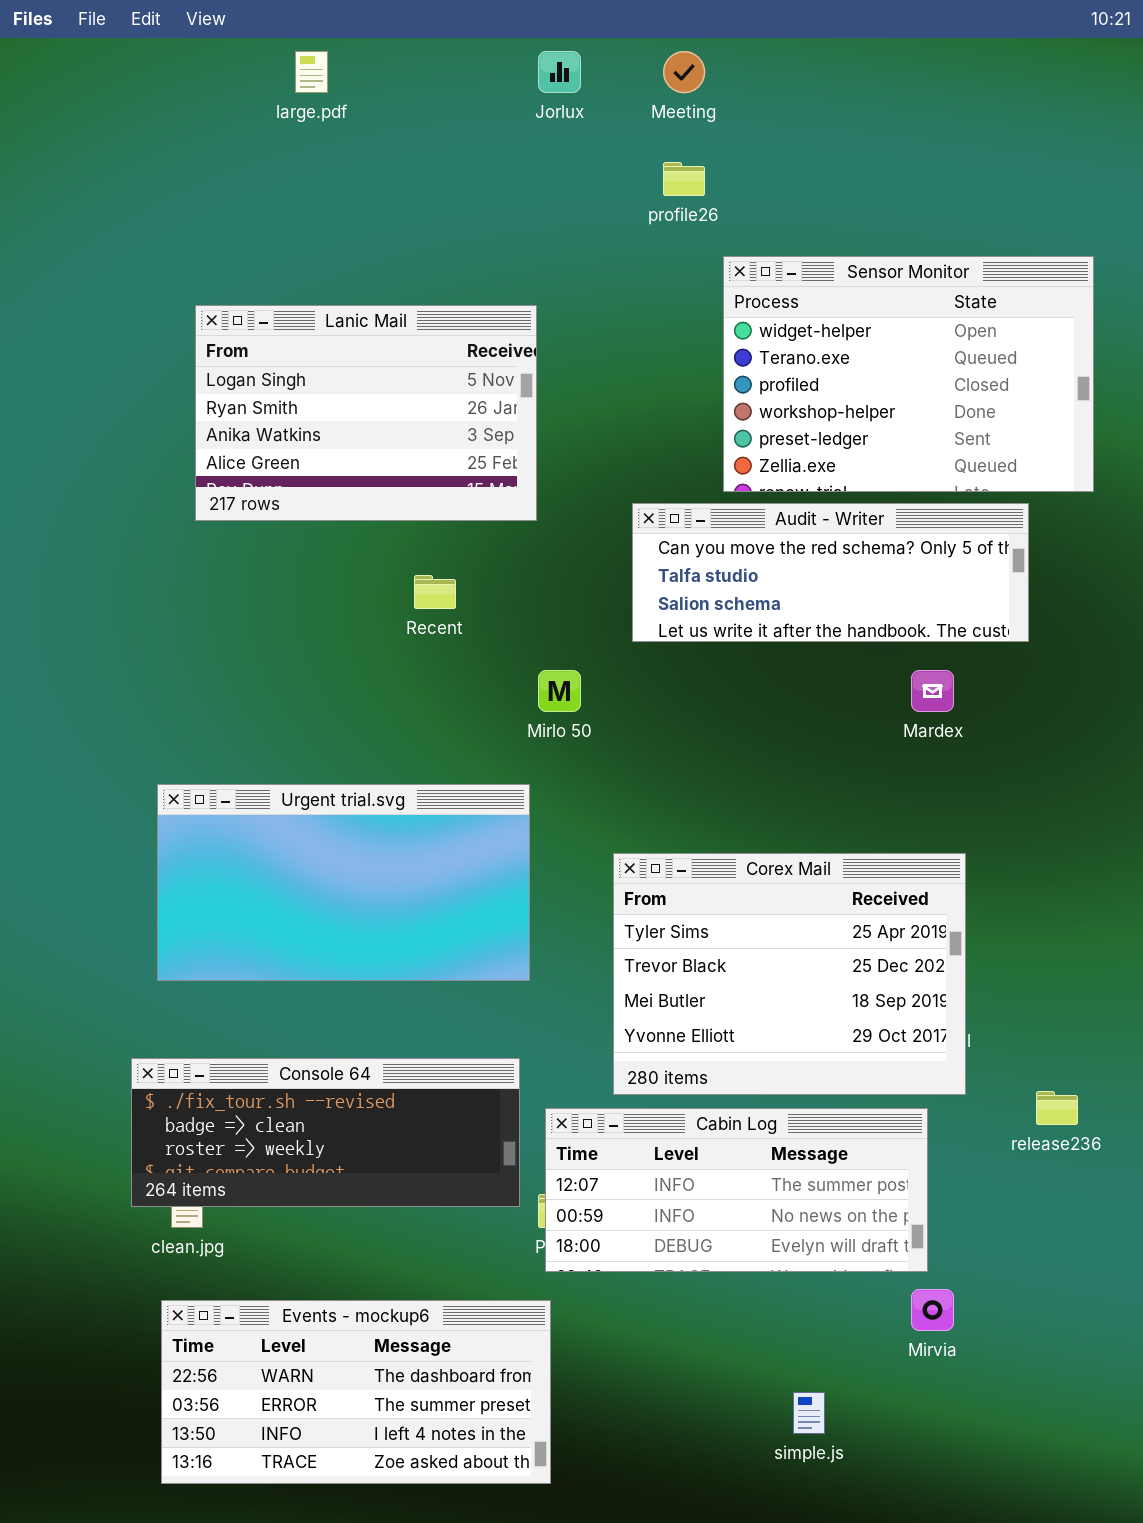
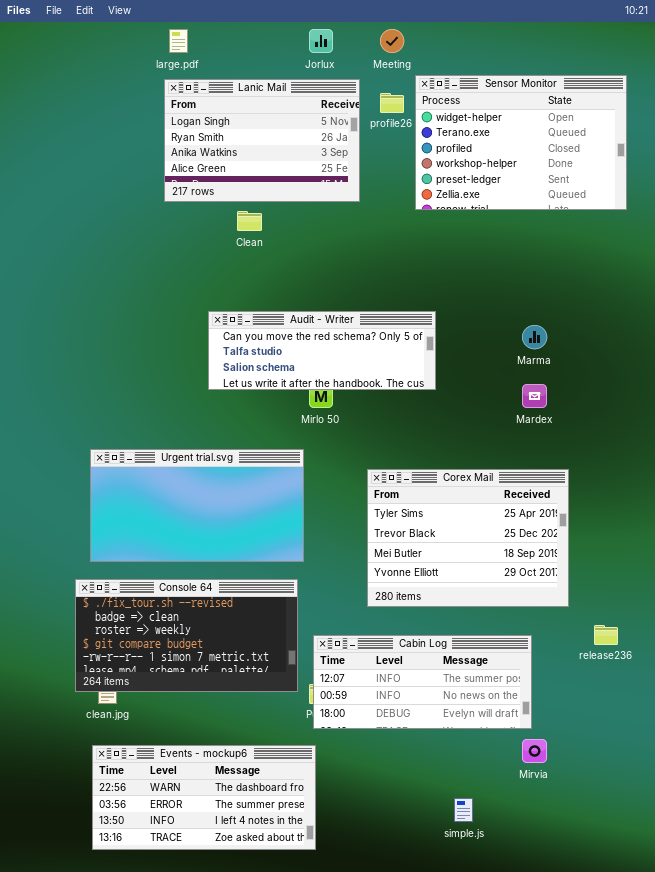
Sensor Monitor: [723,256,1094,492] -> [415,75,627,210], moved
Lanic Mail: [195,305,537,521] -> [164,79,360,202], moved
Audit - Writer: [632,503,1029,642] -> [208,311,436,390], moved
Corex Mail: [613,853,966,1095] -> [367,469,569,607], moved
Console 64: [131,1058,520,1207] -> [75,579,298,692], resized

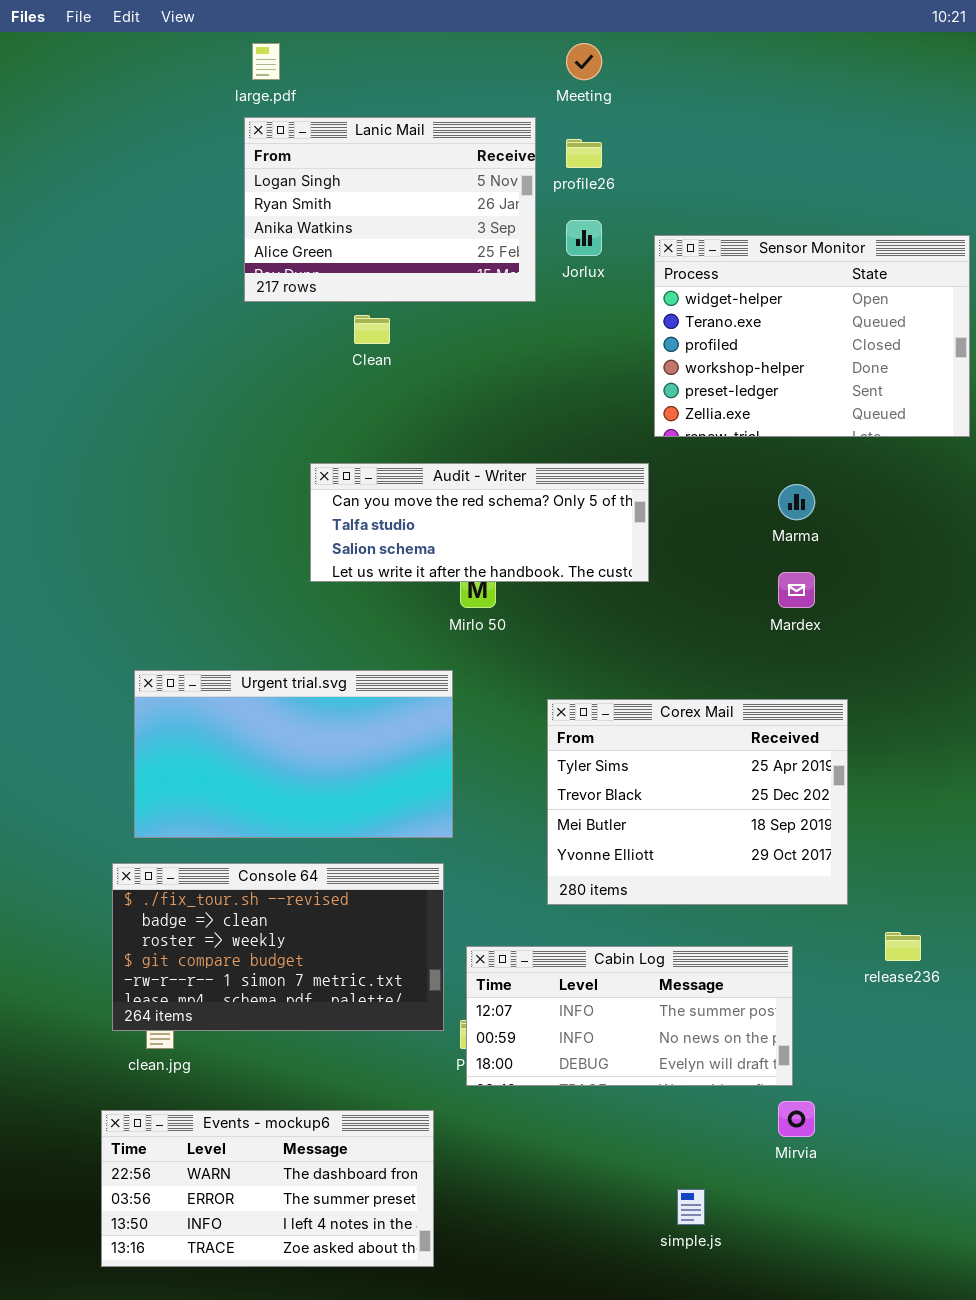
Jorlux: [309,29,333,53] -> [566,220,602,256], moved
Sensor Monitor: [415,75,627,210] -> [654,235,970,437], moved
Events - mockup6: [92,745,316,850] -> [101,1110,434,1267], moved

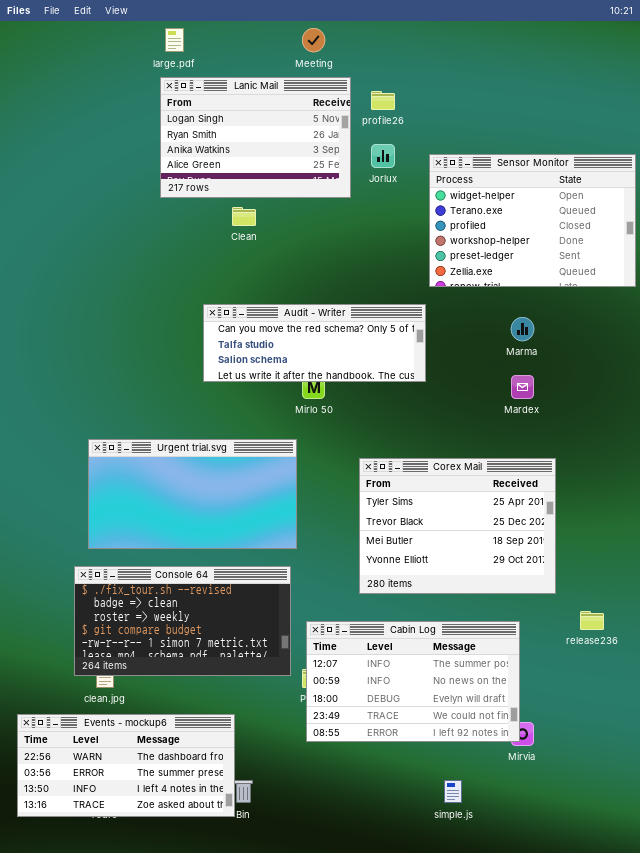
Meeting: [566,43,602,80] -> [302,28,325,52], moved
Cabin Log: [466,946,793,1086] -> [306,621,520,742], resized
Events - mockup6: [101,1110,434,1267] -> [17,714,235,817], moved

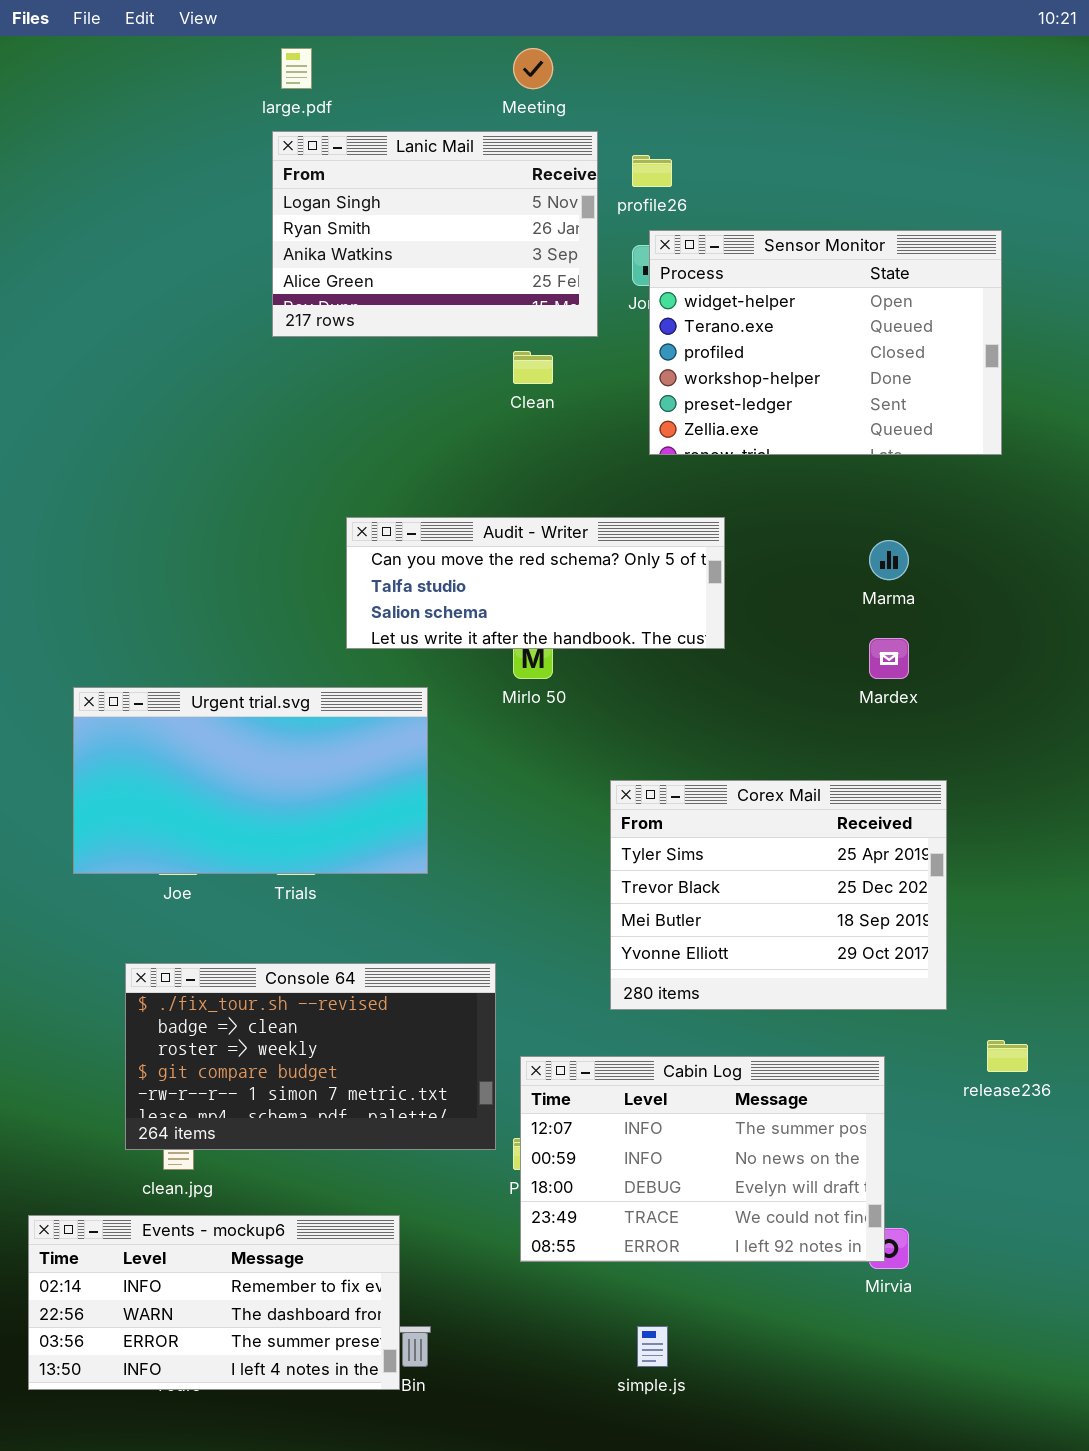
Sensor Monitor: [429,154,636,287] -> [649,230,1002,455], moved
Clean: [232,207,256,226] -> [513,351,553,384], moved
Urgent trial.svg: [88,439,297,549] -> [73,687,428,874], moved
Events - mockup6: [17,714,235,817] -> [28,1215,400,1390], scrolled up 1 row
simple.js: [444,780,462,803] -> [637,1326,668,1367], moved

